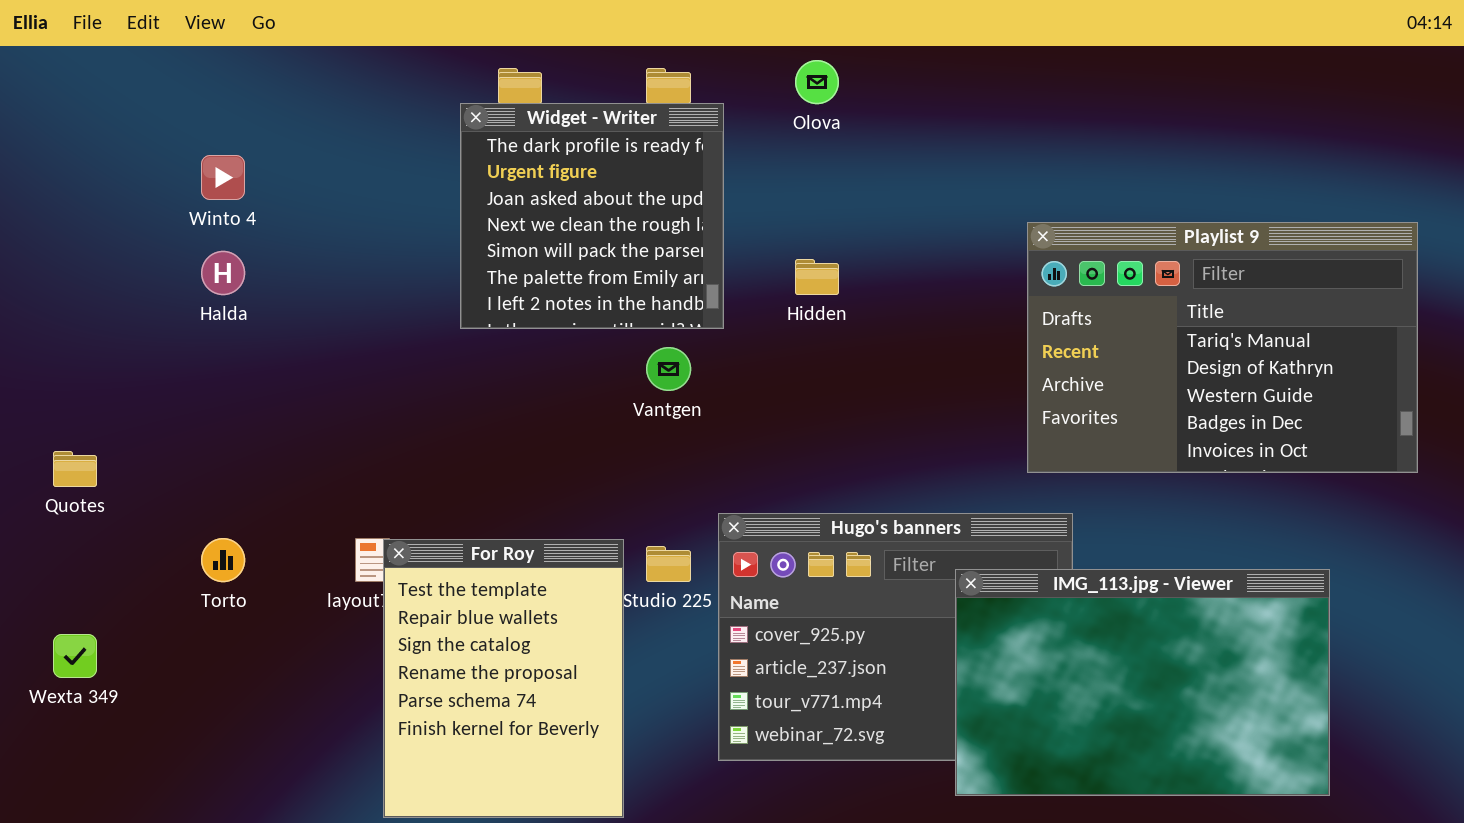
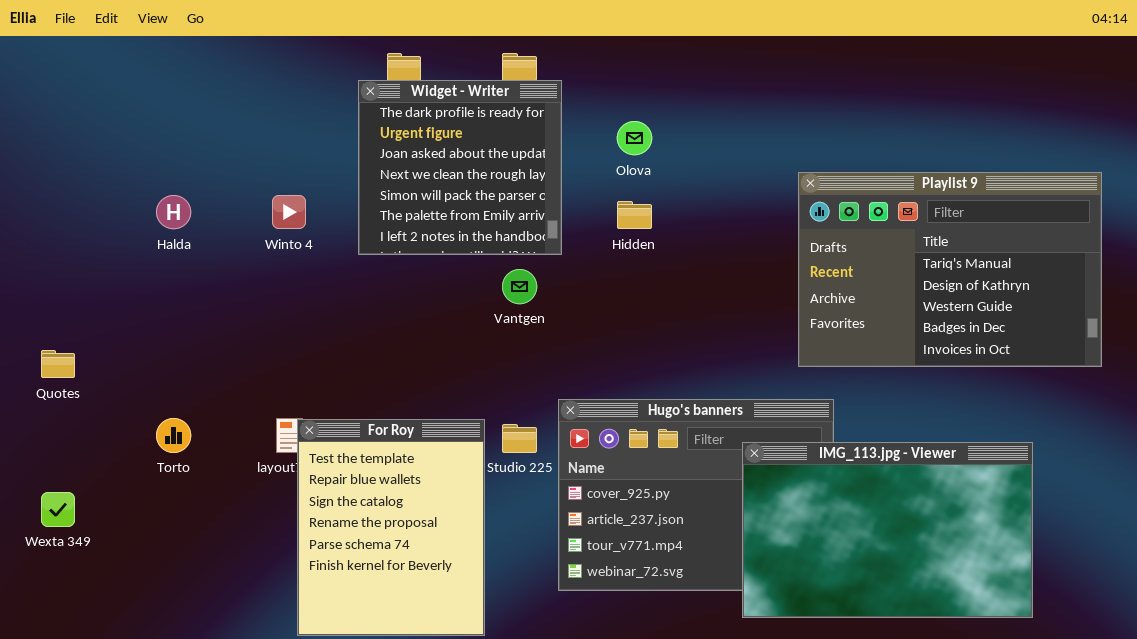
Olova: [795,60,839,104] -> [617,121,652,155], moved
Winto 4: [201,155,245,200] -> [272,195,306,229], moved

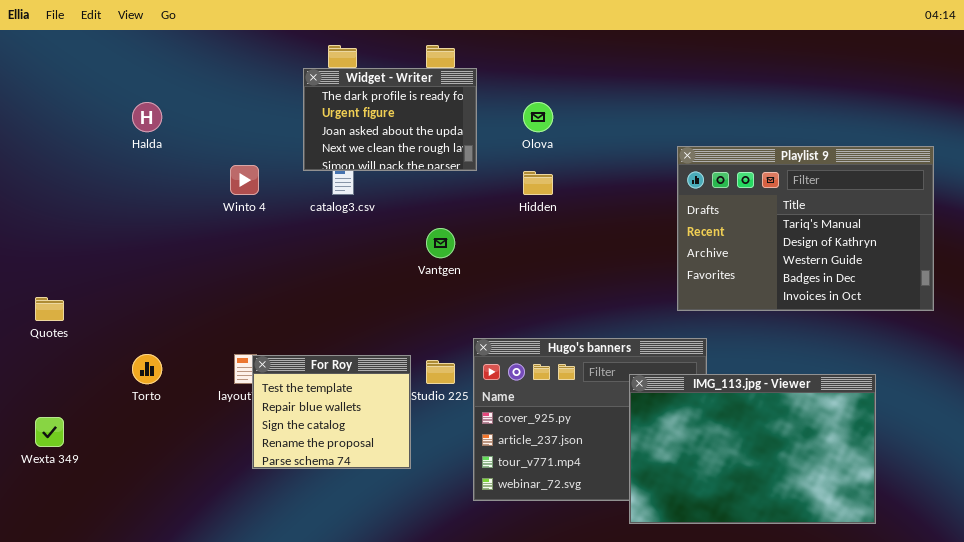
Widget - Writer: [358,80,562,255] -> [303,68,477,171], resized
Halda: [156,195,191,229] -> [132,102,162,132], moved
For Roy: [297,419,485,636] -> [252,355,411,469], resized

